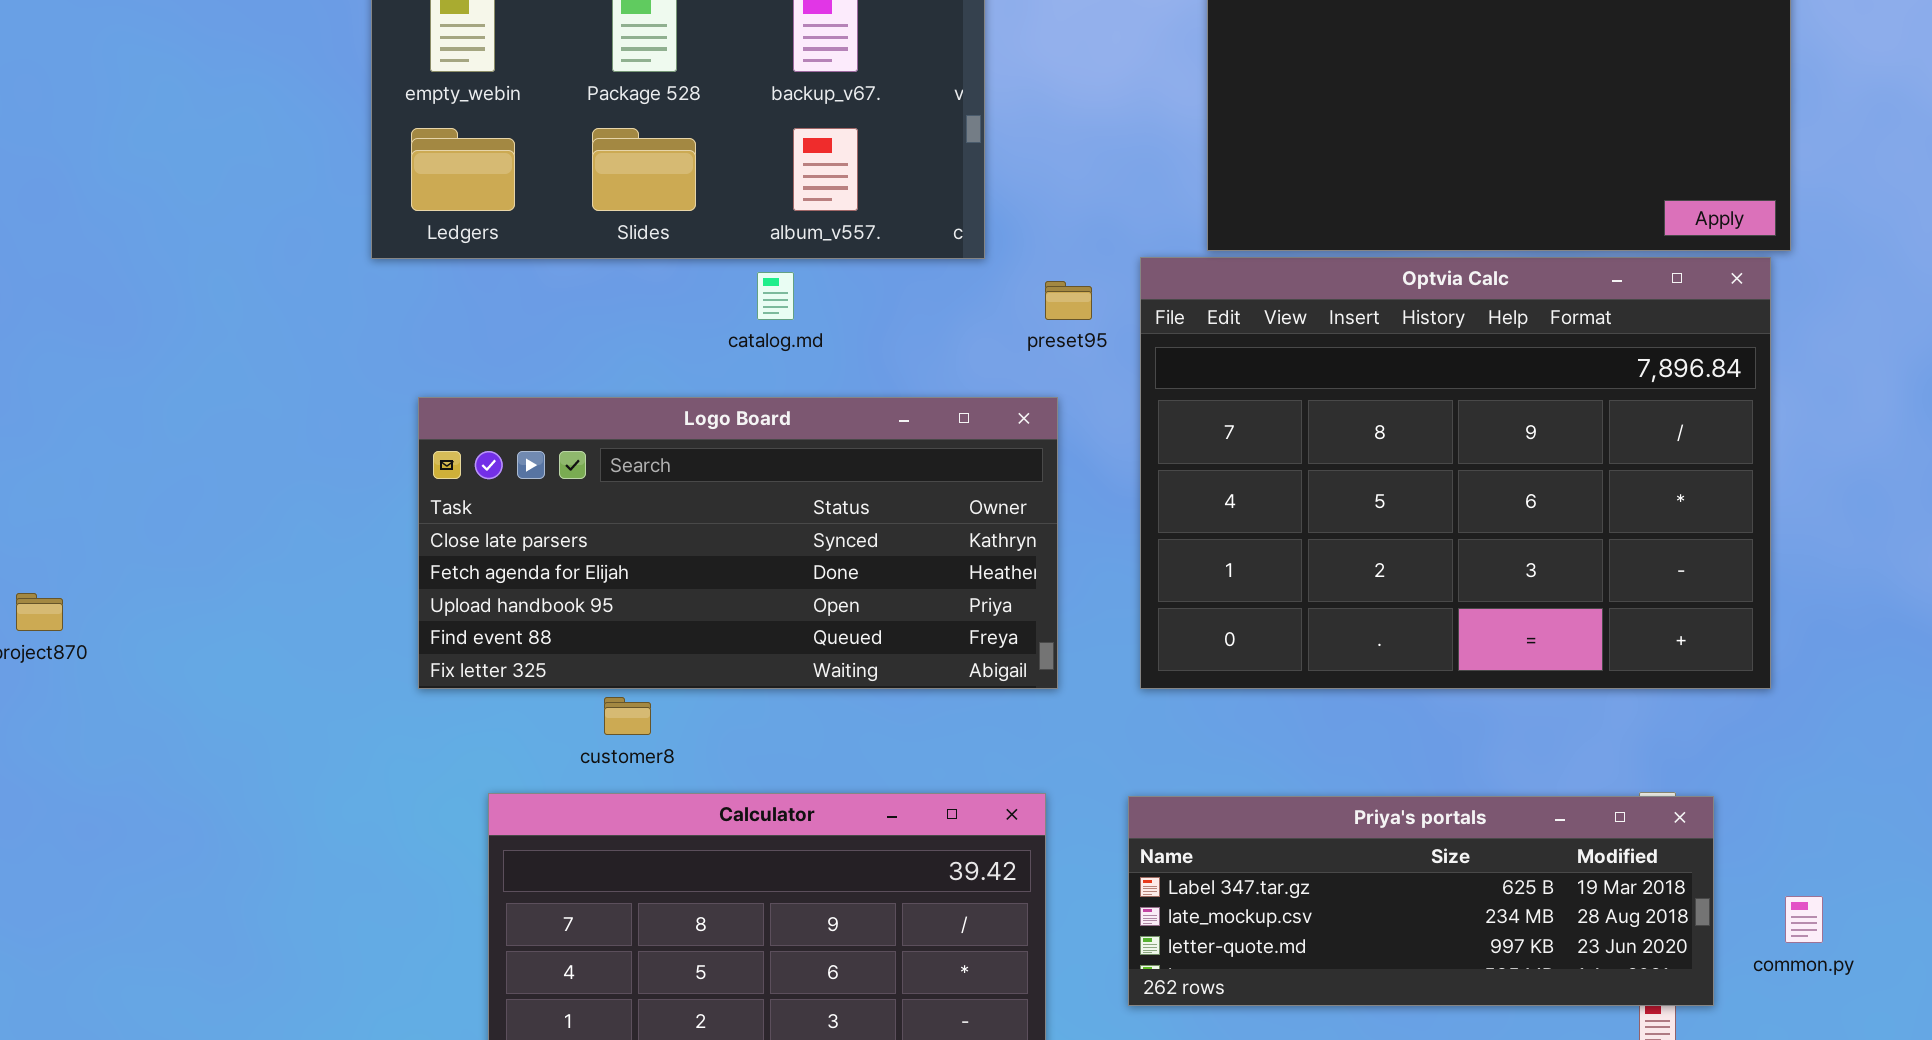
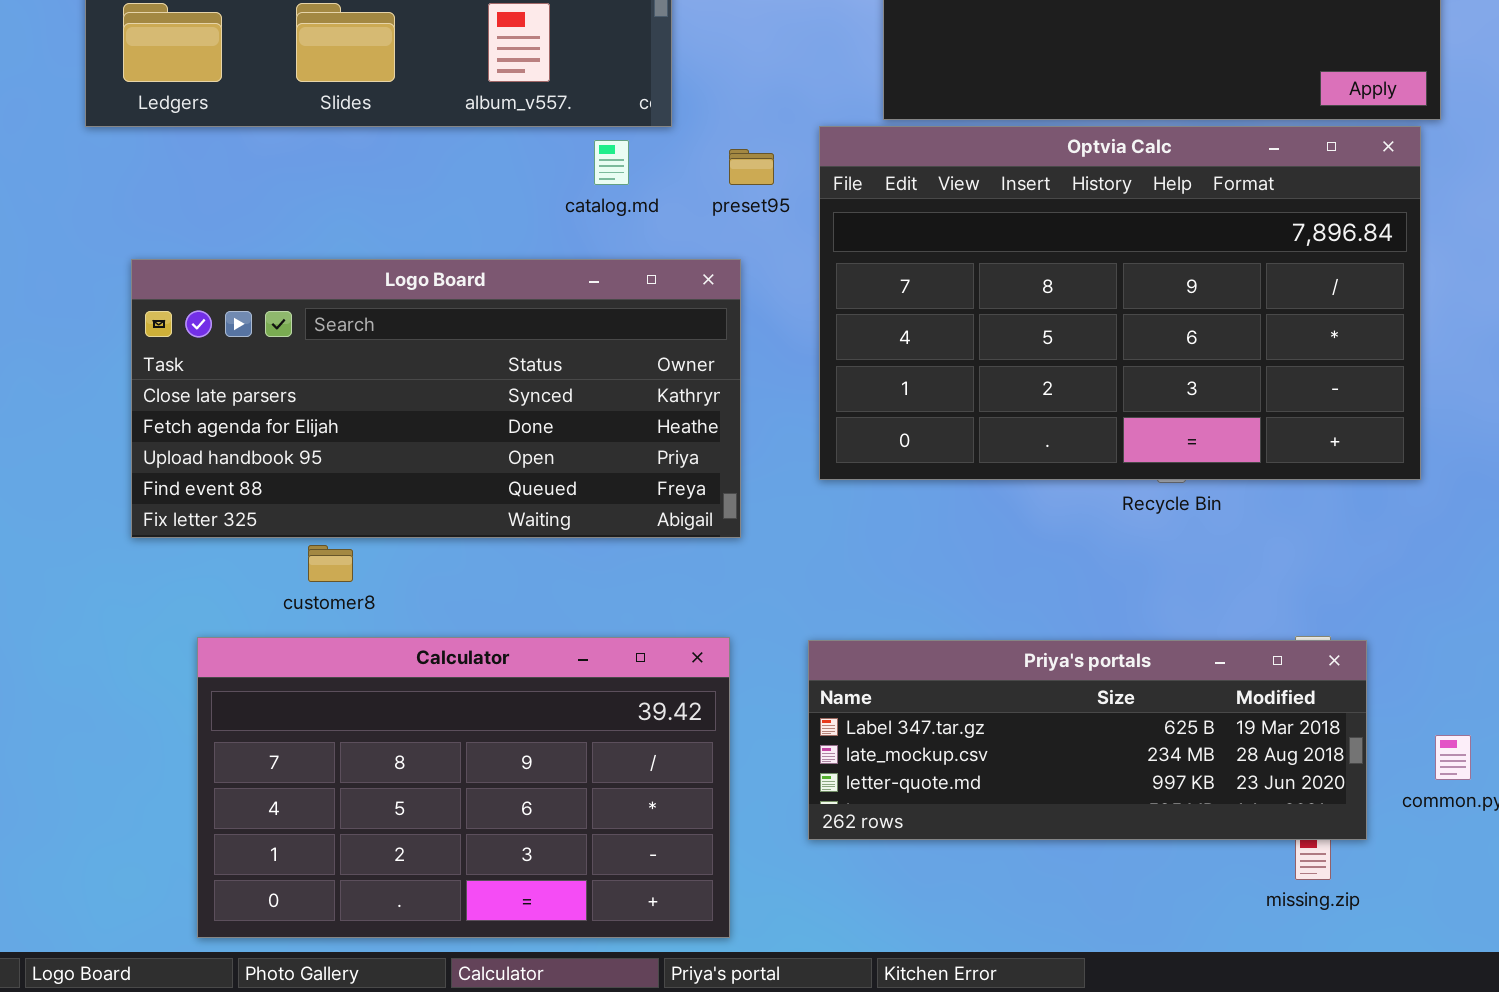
Optvia Calc: [1140,257,1771,689] -> [819,126,1421,480], resized
catalog.md: [757,272,794,320] -> [594,140,629,185], moved

